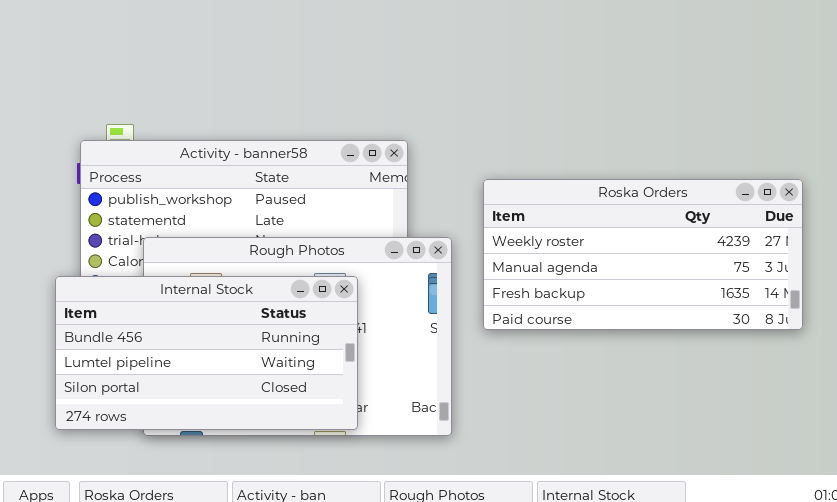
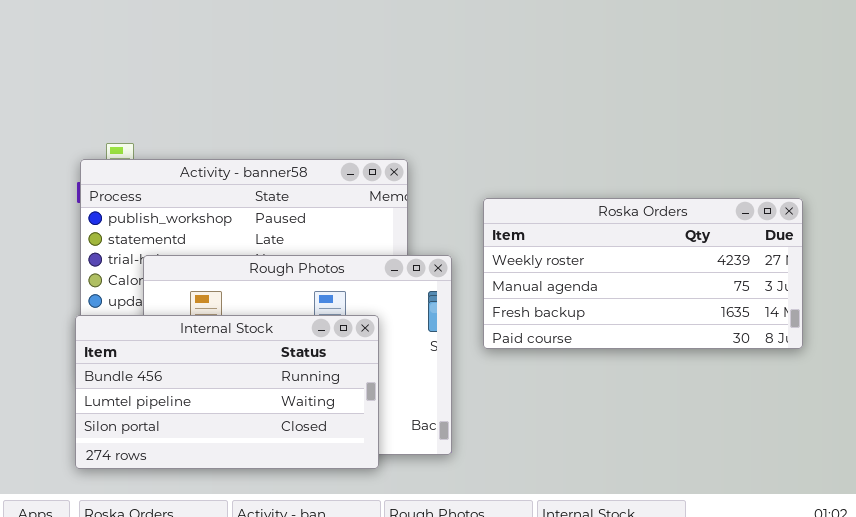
Internal Stock: [55,276,358,430] -> [75,315,379,469], moved

